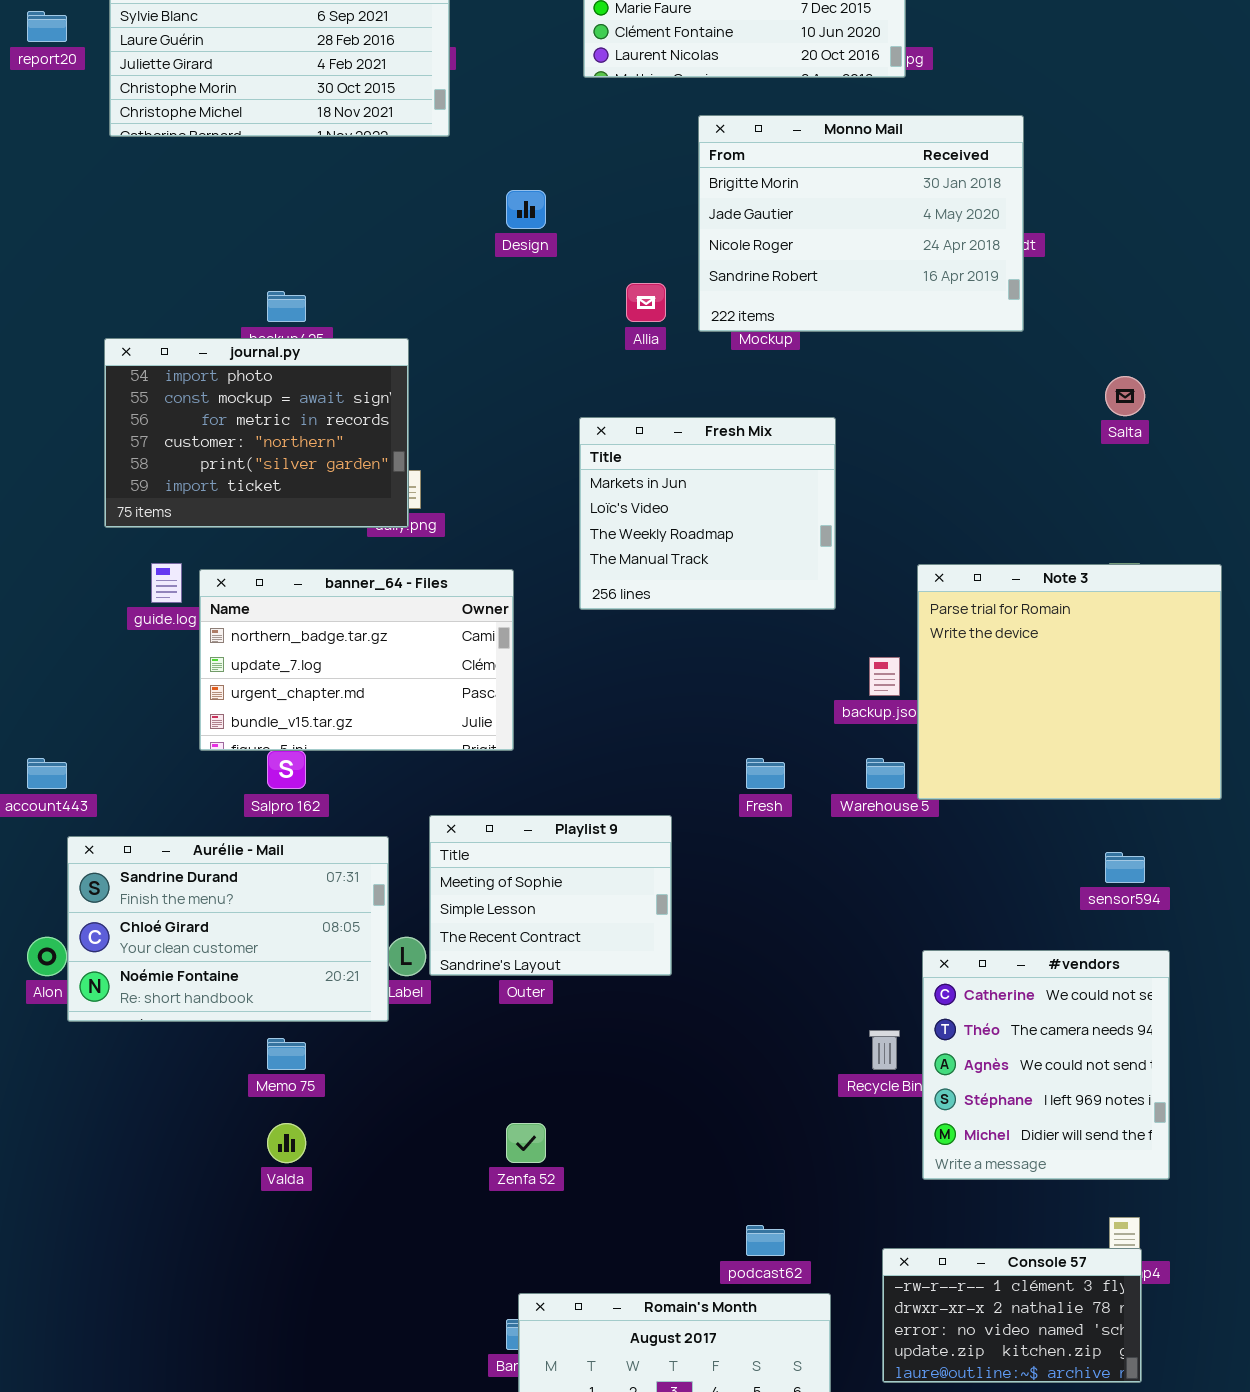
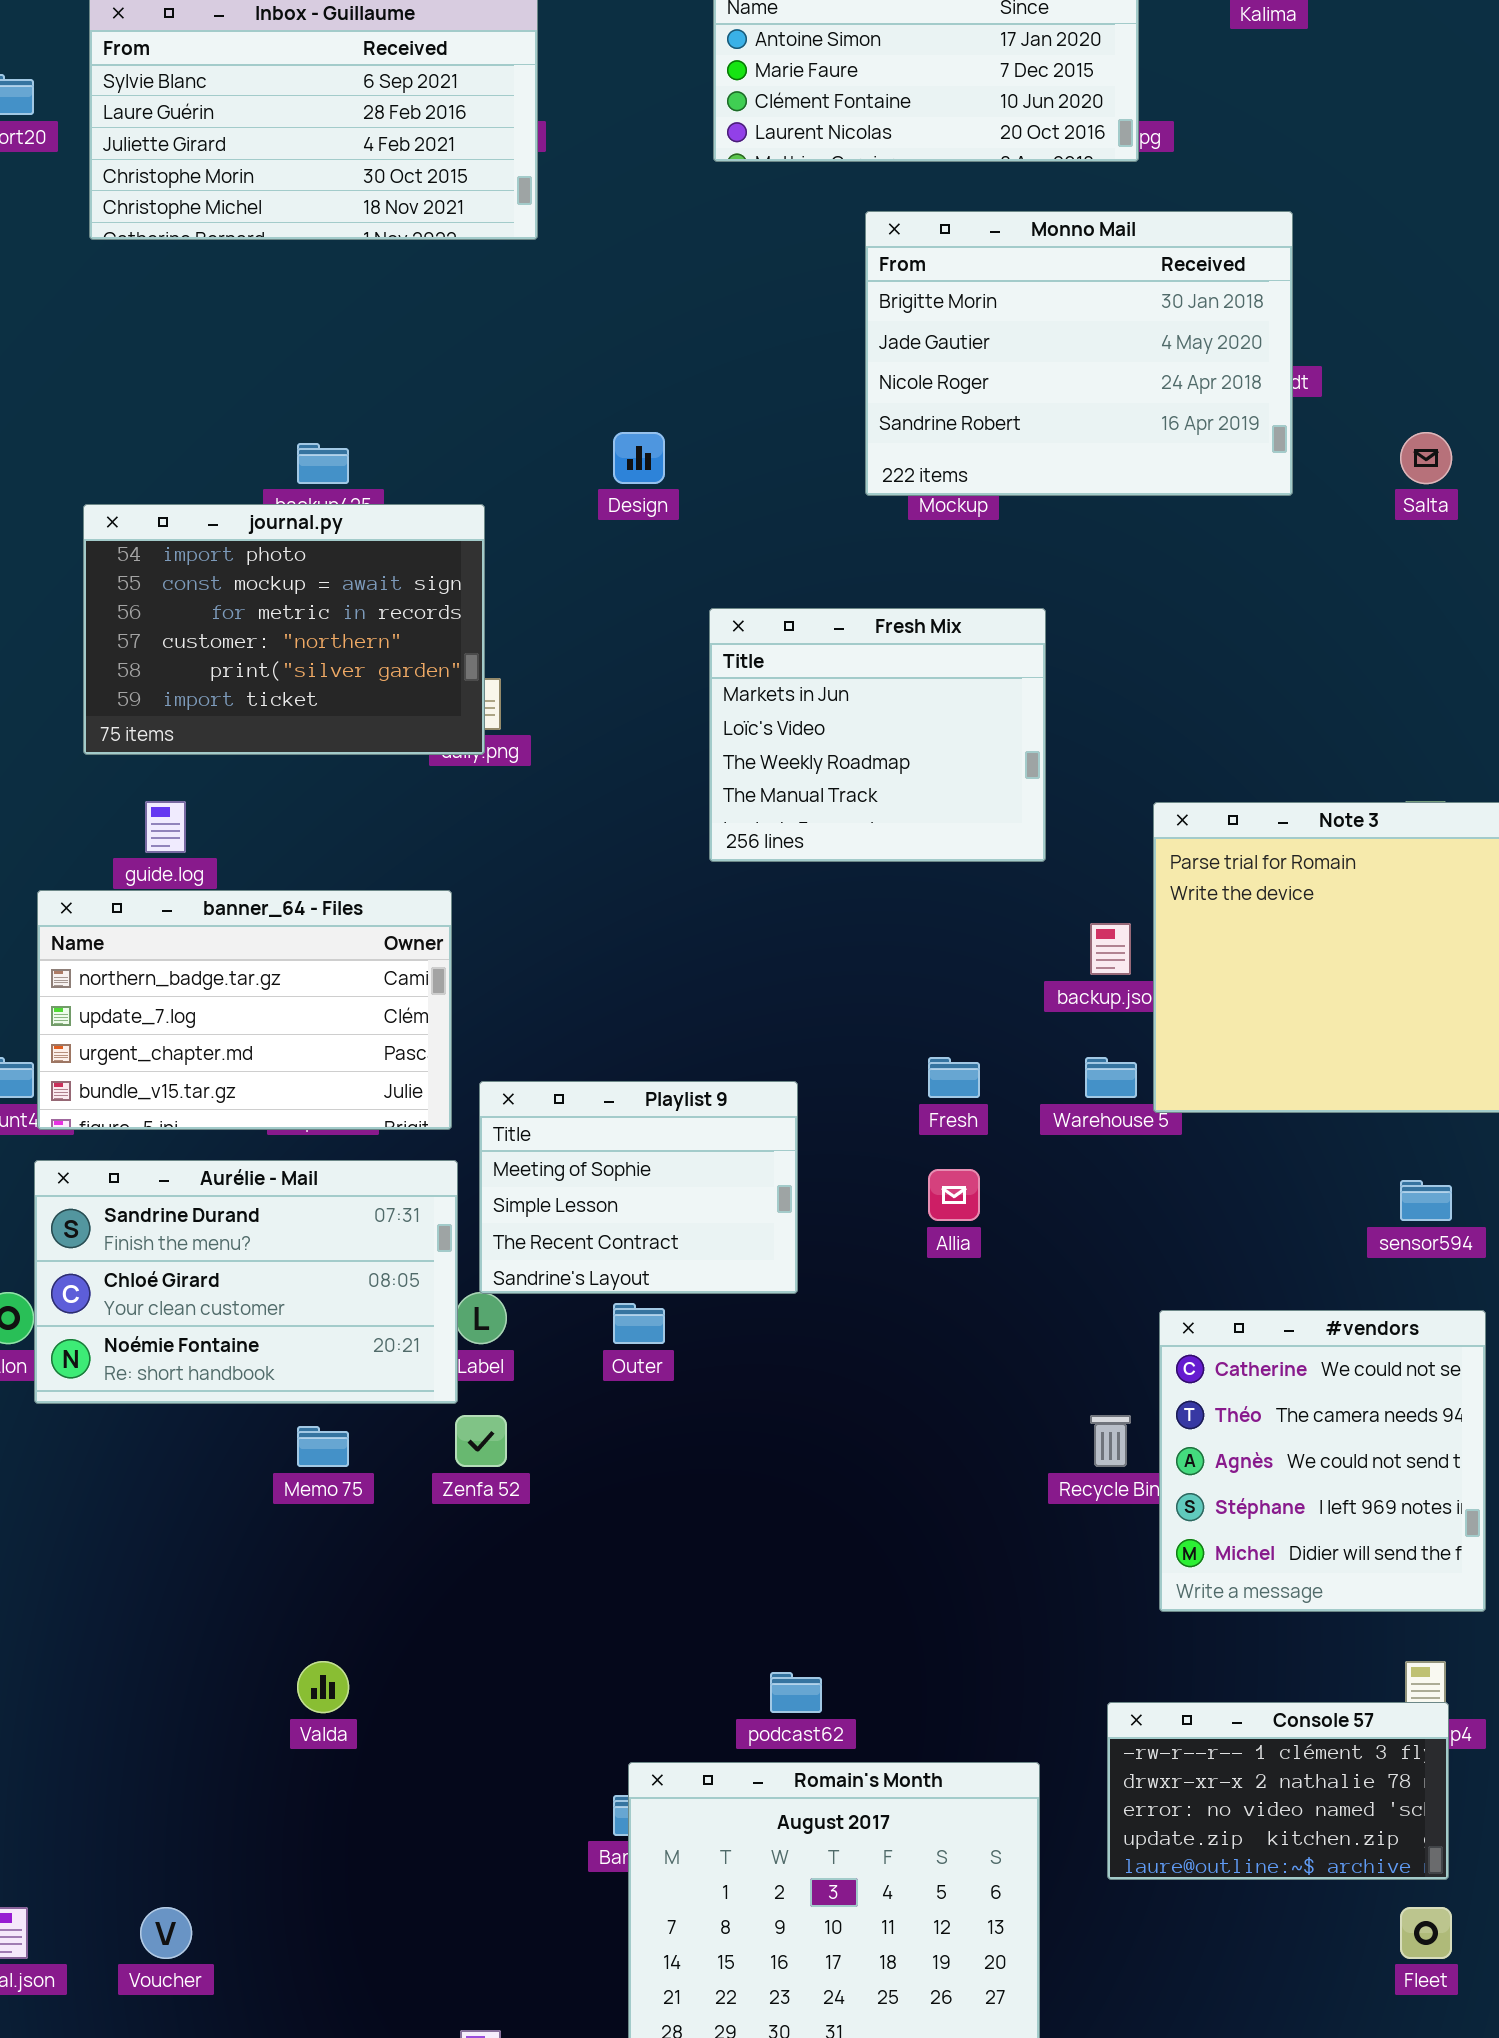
Design: [506,190,546,229] -> [613,432,665,484], moved
Allia: [626,283,666,322] -> [928,1169,980,1221], moved
Salta: [1105,376,1145,416] -> [1400,432,1452,484], moved
banner_64 - Files: [199,569,514,751] -> [37,890,452,1130], moved
Playlist 9: [429,815,672,976] -> [479,1081,798,1294], moved
Valda: [267,1123,306,1163] -> [297,1661,349,1713], moved
Zenfa 52: [506,1123,546,1163] -> [455,1415,507,1467], moved
podcast62: [746,1225,785,1256] -> [770,1672,822,1713], moved

